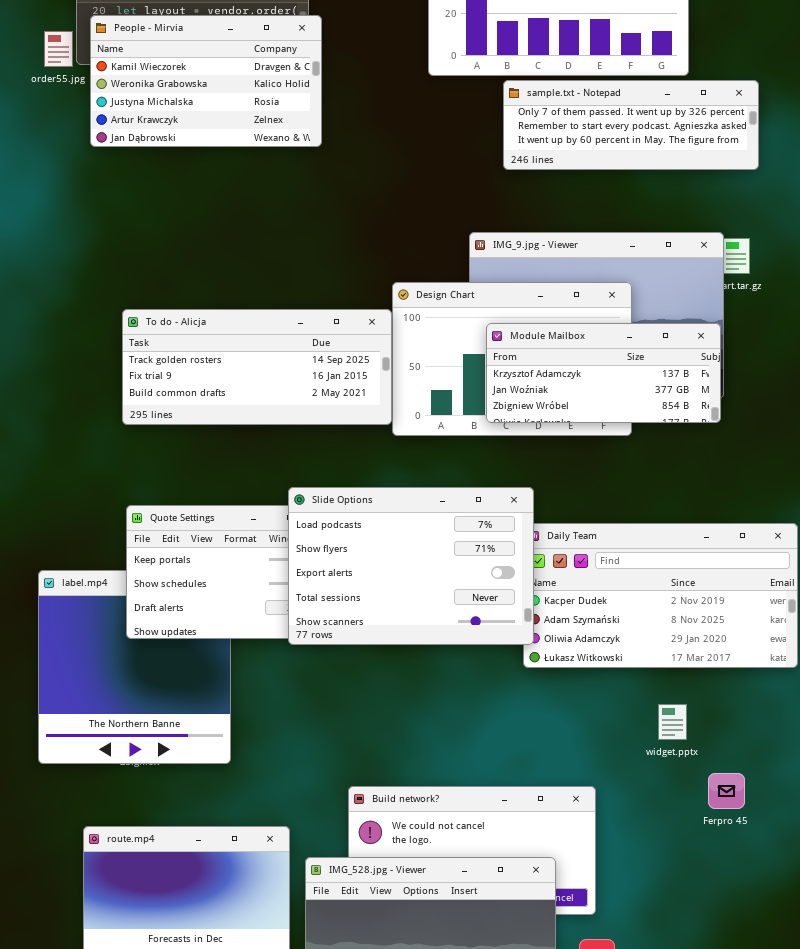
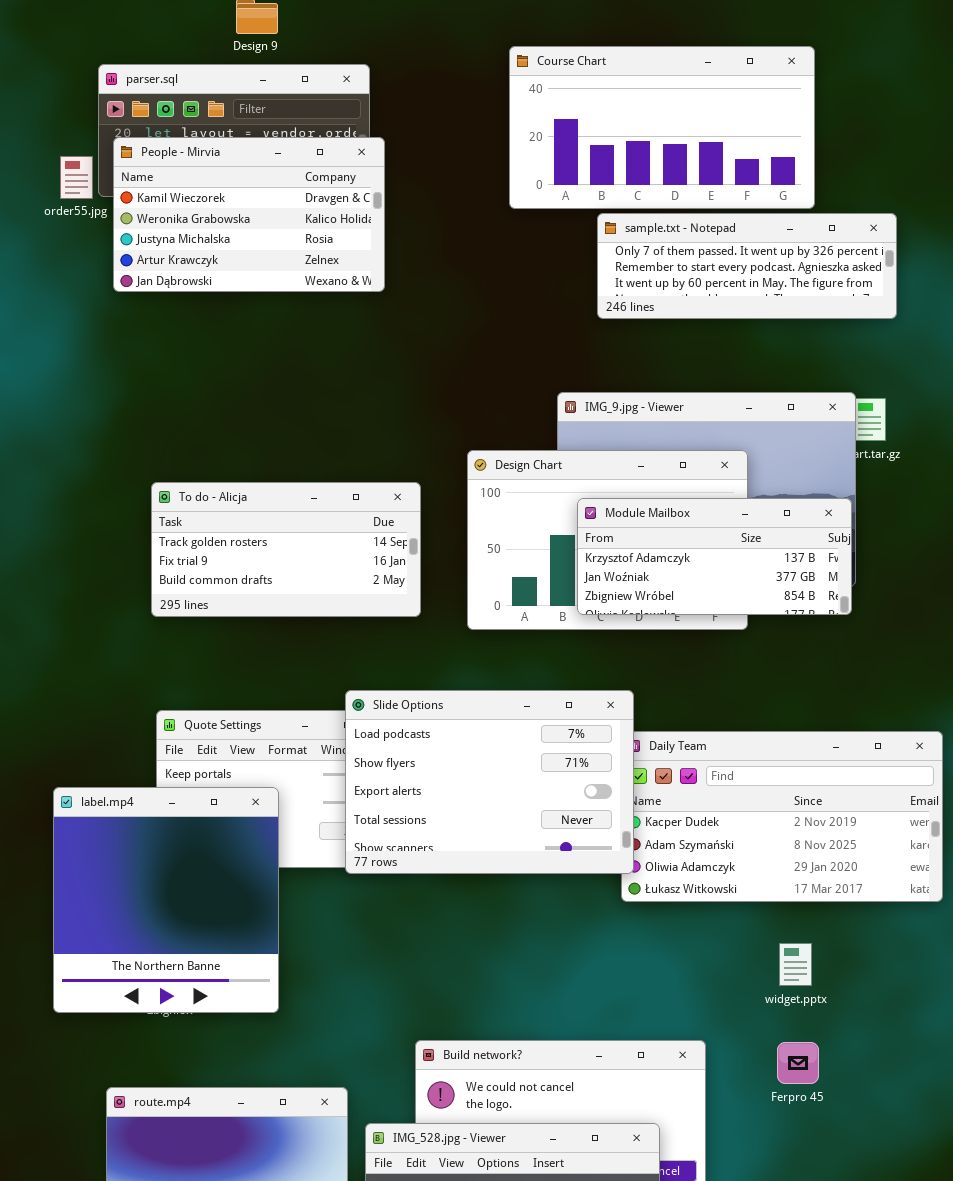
To do - Alicja: [122,309,392,425] -> [151,482,421,617], resized
label.mp4: [38,570,231,764] -> [53,787,279,1013], raised
Ferpro 45: [708,773,745,809] -> [777,1042,819,1084], moved

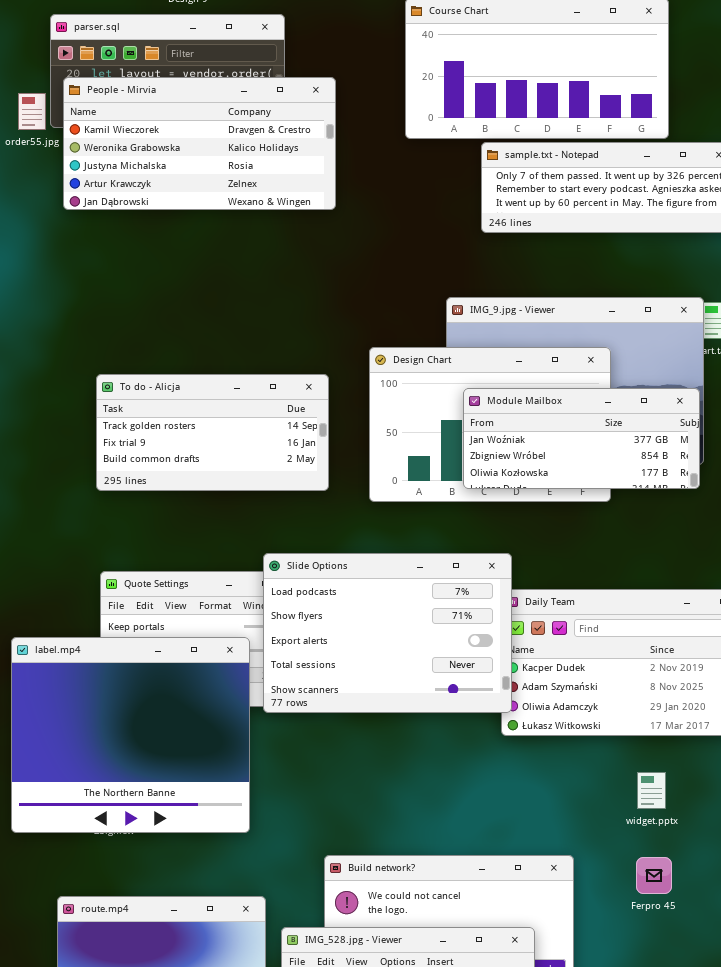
People - Mirvia: [113,137,385,292] -> [63,77,336,210], resized
Module Mailbox: [577,498,852,615] -> [463,388,700,489], scrolled down 1 row
label.mp4: [53,787,279,1013] -> [11,637,250,833], resized

